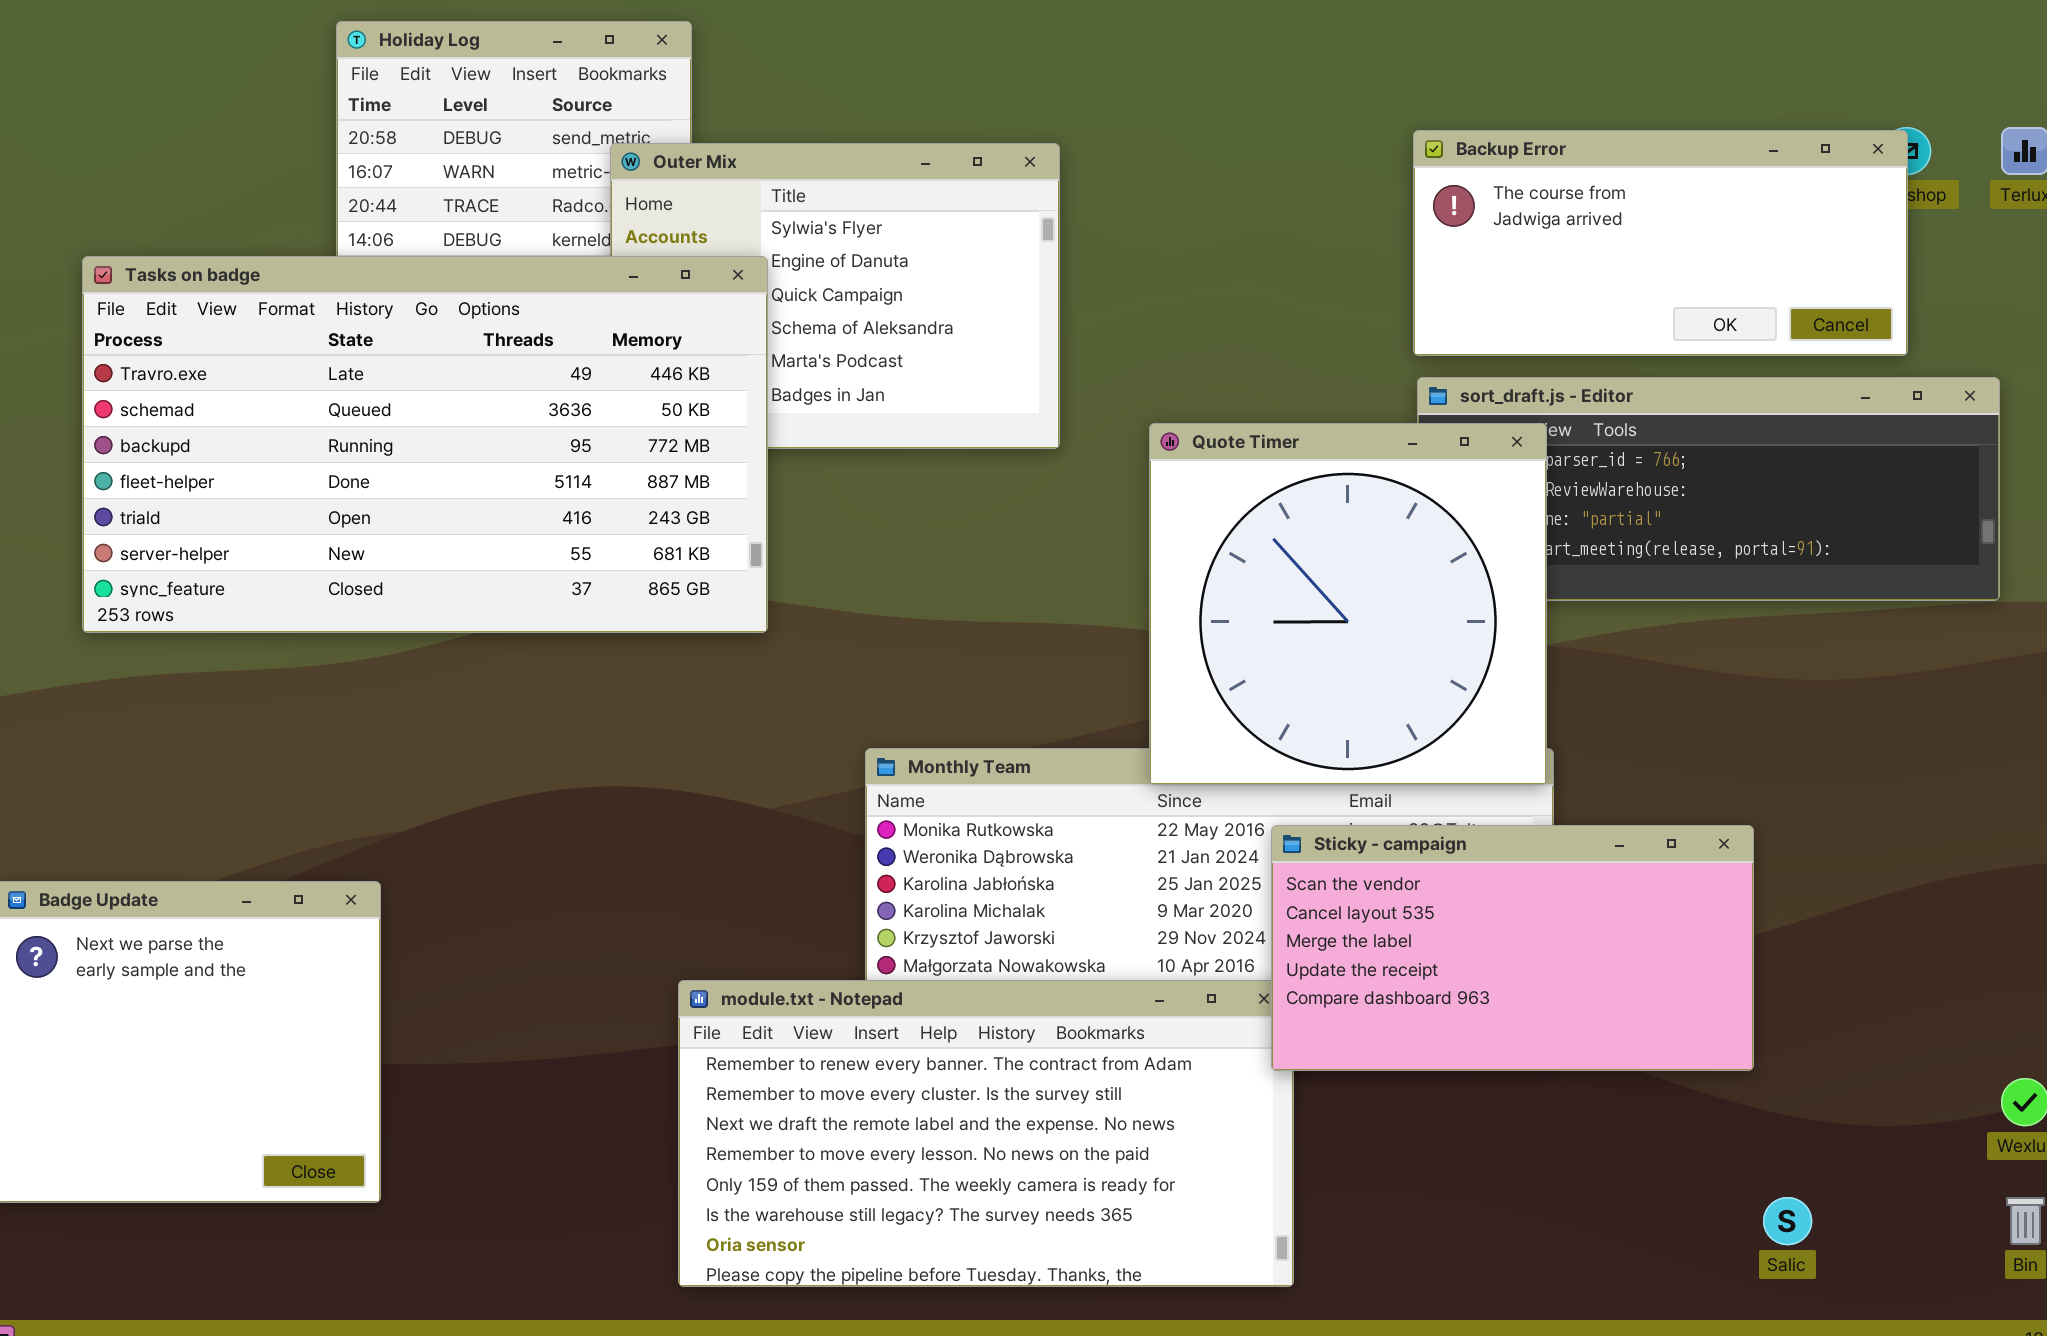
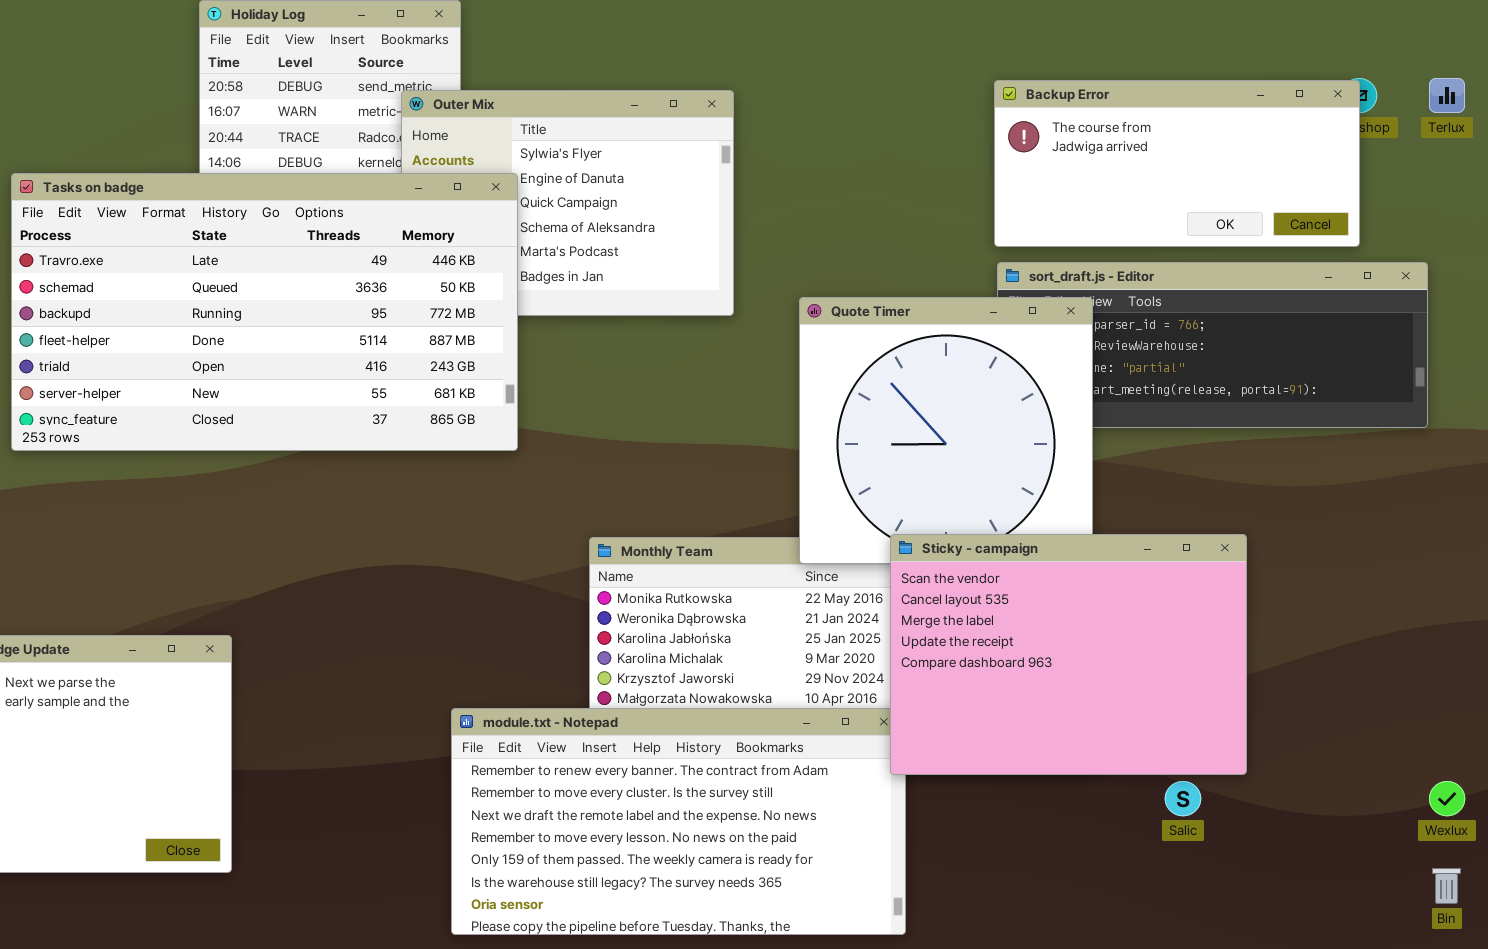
Sticky - campaign: [1271,825,1754,1071] -> [890,534,1247,775], resized
Salic: [1763,1197,1812,1245] -> [1165,781,1201,816], moved

